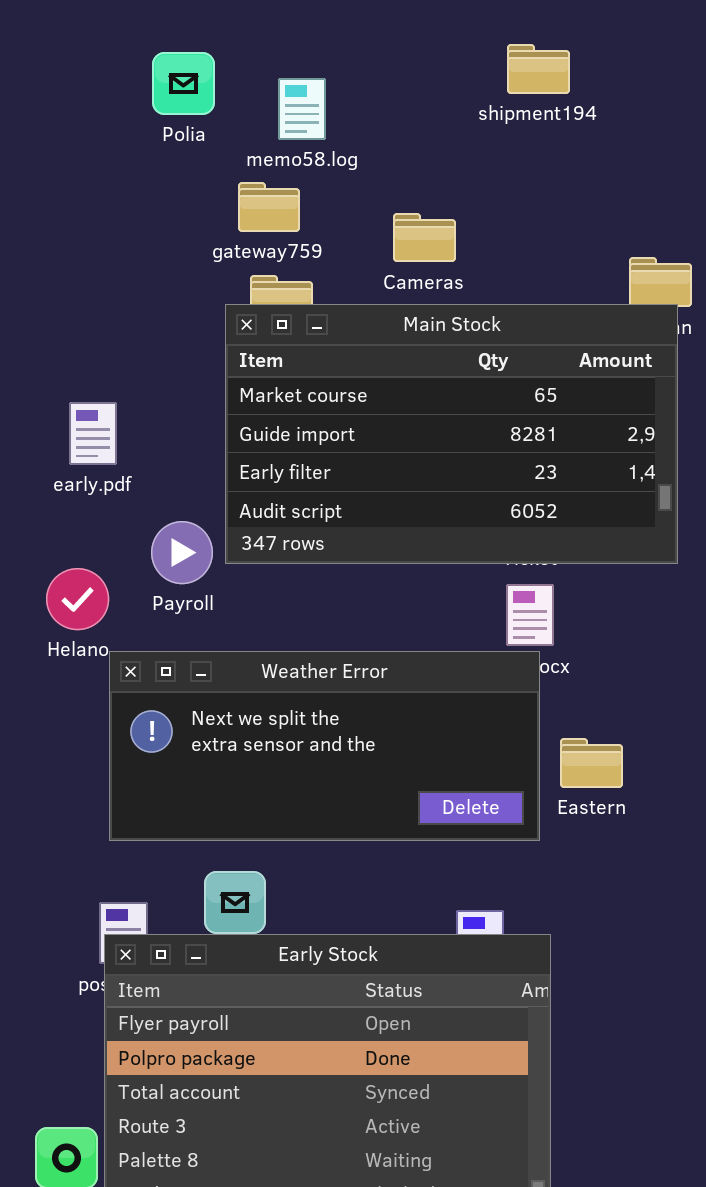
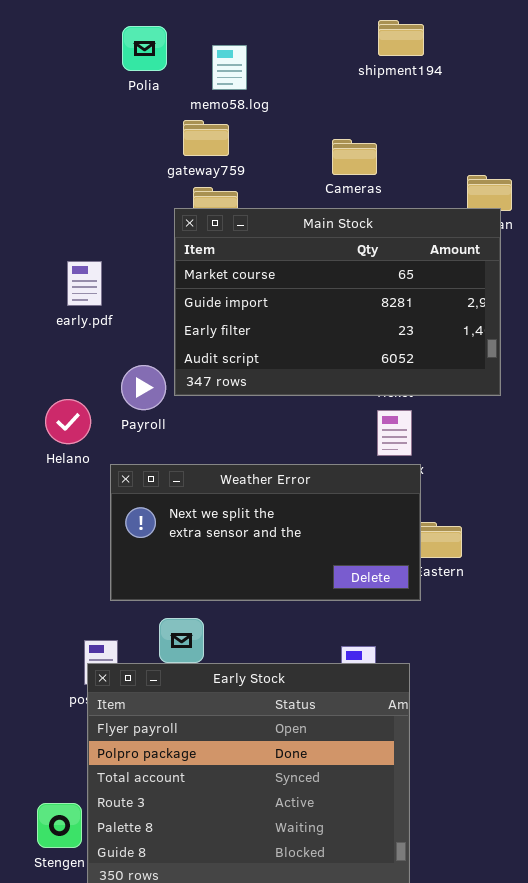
Cameras: [393,213,456,262] -> [332,139,377,175], moved
early.pdf: [69,402,117,465] -> [67,261,102,306], moved
Weather Error: [109,651,540,841] -> [110,464,421,601], moved

